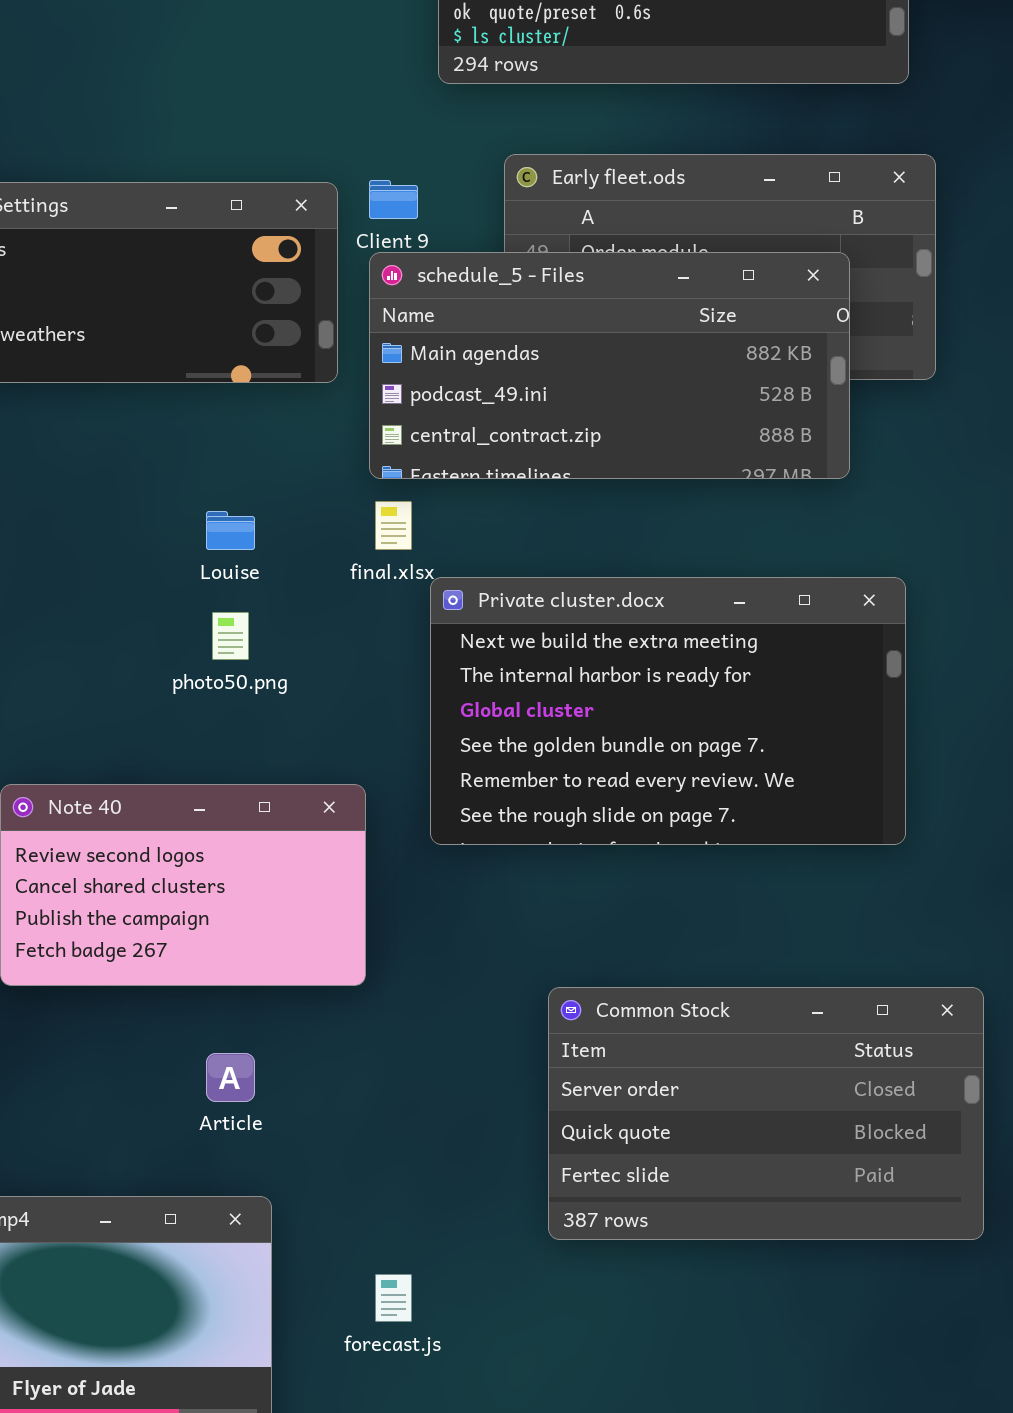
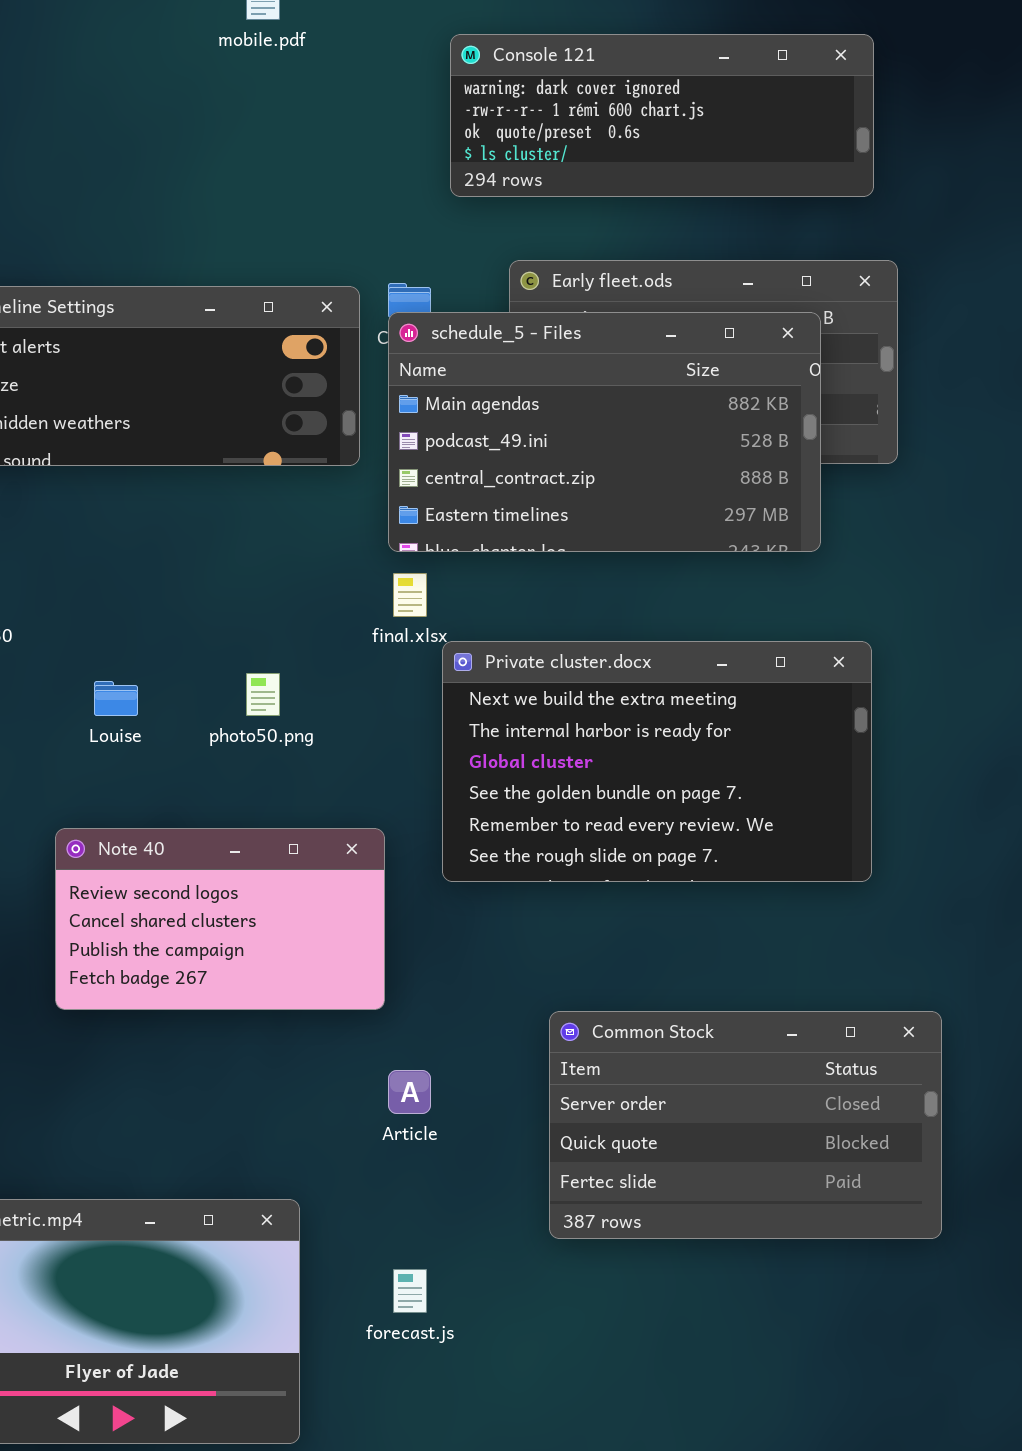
schedule_5 - Files: [369,252,850,479] -> [388,312,821,552], resized
Louise: [206,511,255,550] -> [94,681,138,716], moved
Article: [206,1053,255,1102] -> [388,1070,431,1114], moved

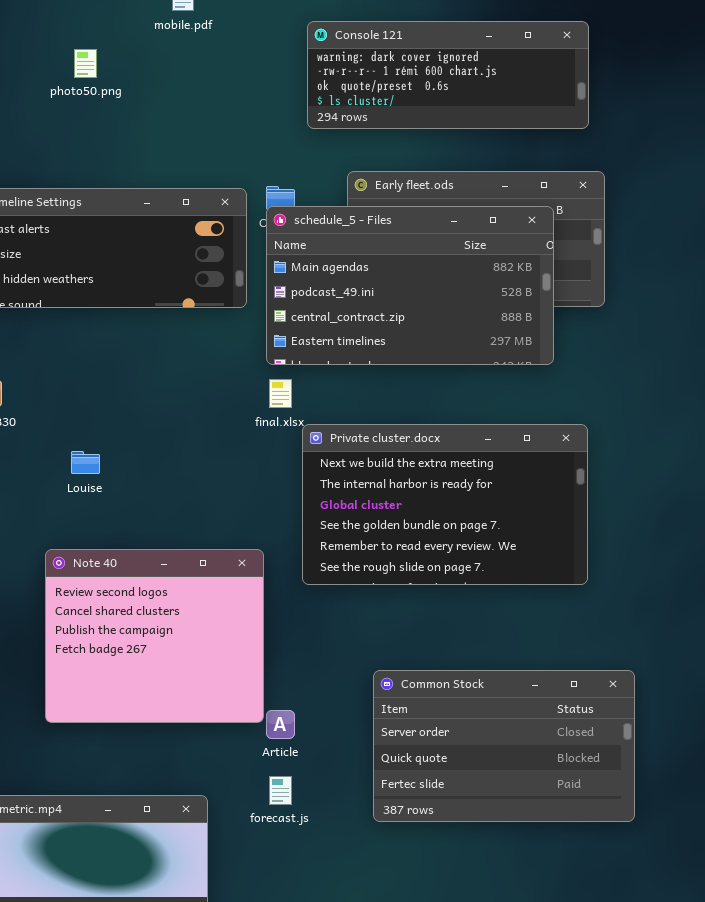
photo50.png: [246,673,280,716] -> [74,49,97,78], moved
Note 40: [55,828,385,1010] -> [45,549,264,723], resized
forecast.js: [393,1269,427,1313] -> [269,776,292,805], moved

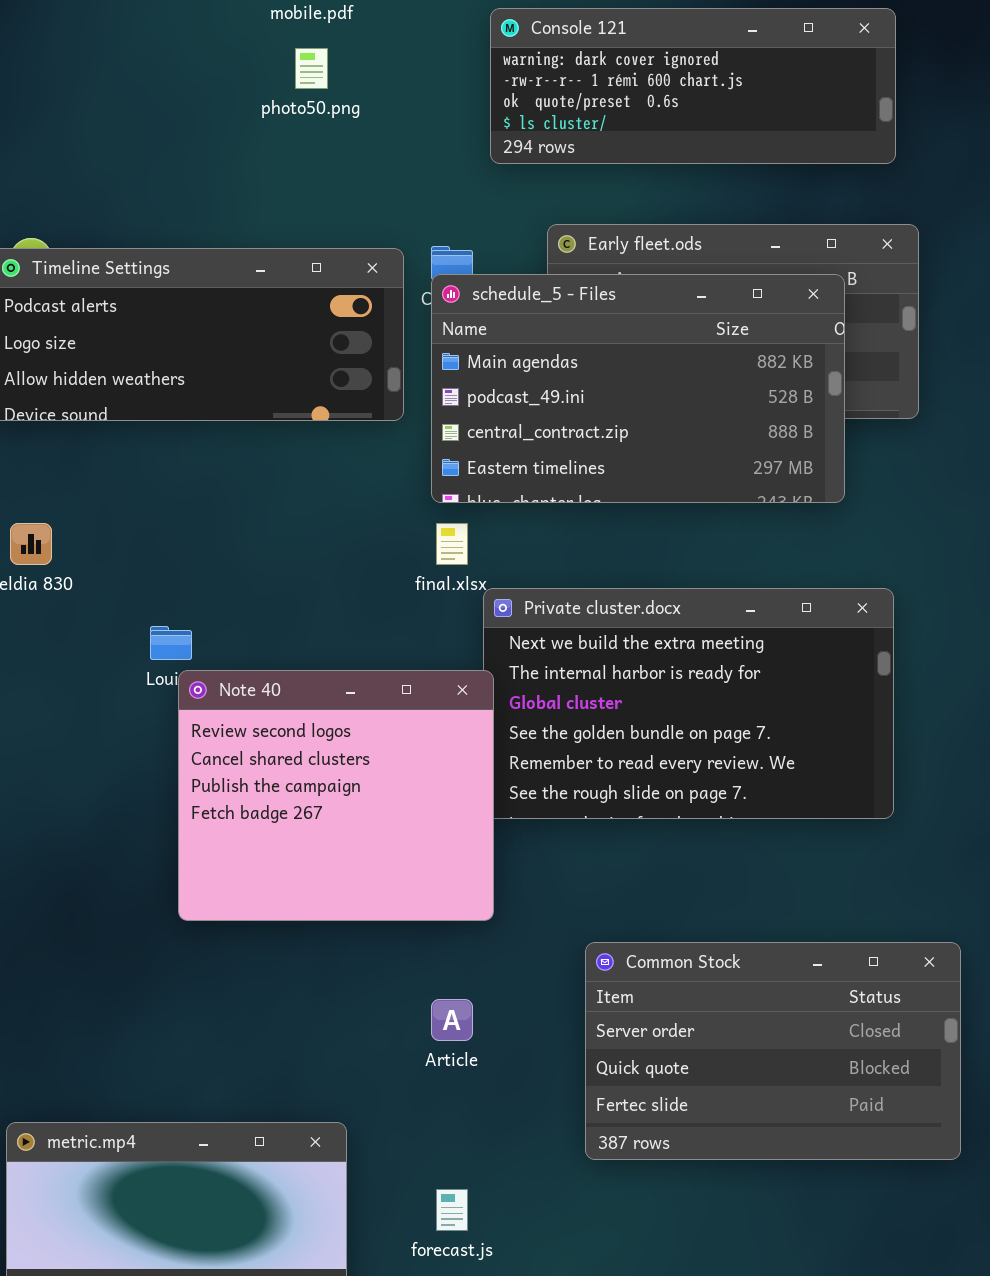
photo50.png: [74,49,97,78] -> [295,48,328,89], moved
Note 40: [45,549,264,723] -> [178,670,494,921], moved
forecast.js: [269,776,292,805] -> [436,1189,468,1231], moved

